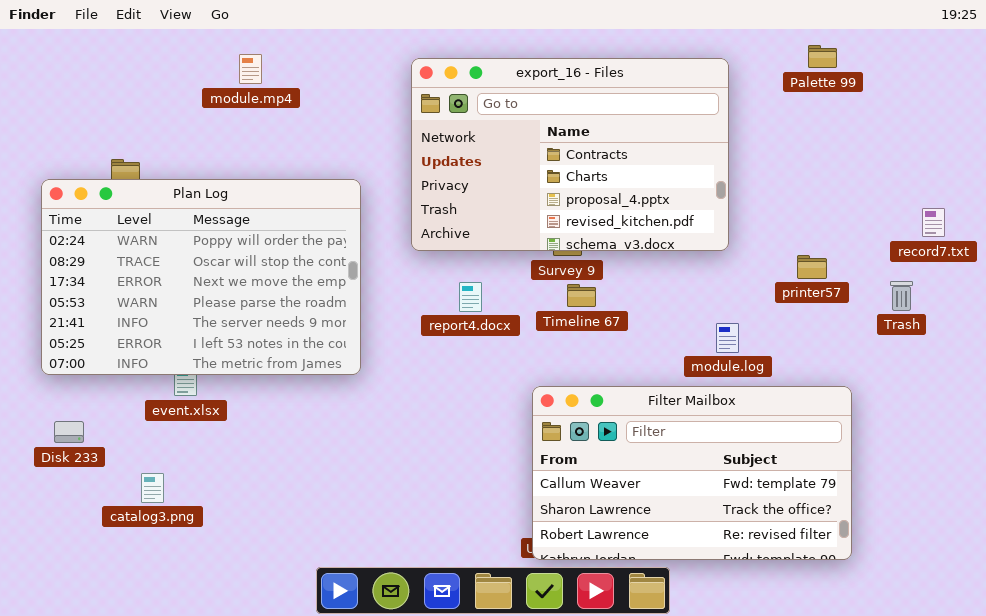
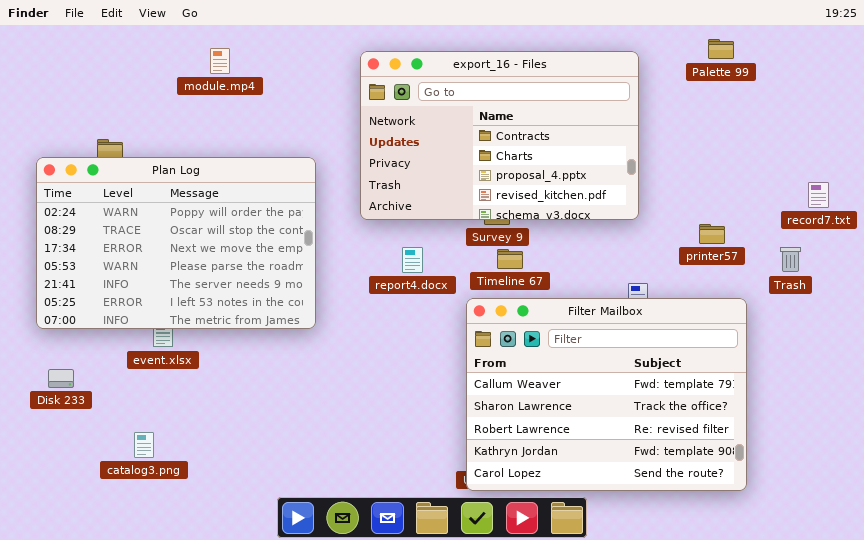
Filter Mailbox: [532,386,852,560] -> [466,298,747,491], resized
catalog3.png: [141,473,164,503] -> [134,432,154,458], moved

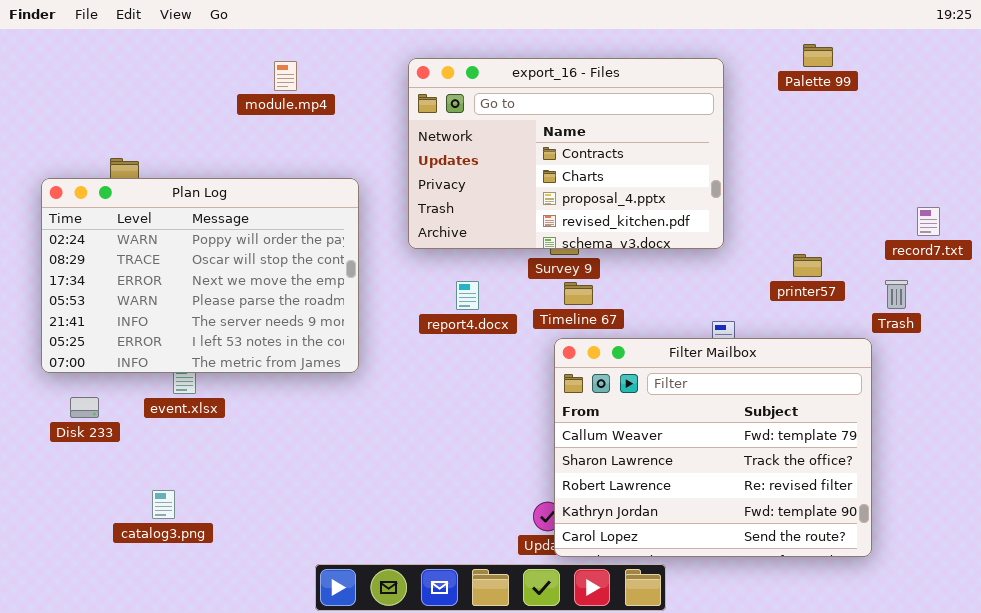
module.mp4: [210,48,230,74] -> [274,61,297,91], moved
Filter Mailbox: [466,298,747,491] -> [554,338,872,557], moved
Disk 233: [48,369,74,388] -> [70,397,99,418], moved

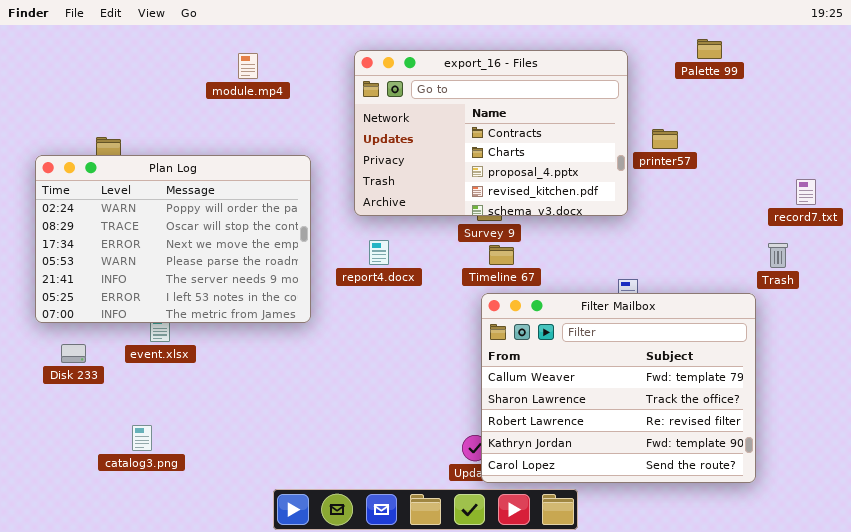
printer57: [793,254,822,277] -> [652,129,678,149], moved
report4.docx: [456,281,479,310] -> [369,240,389,265], moved

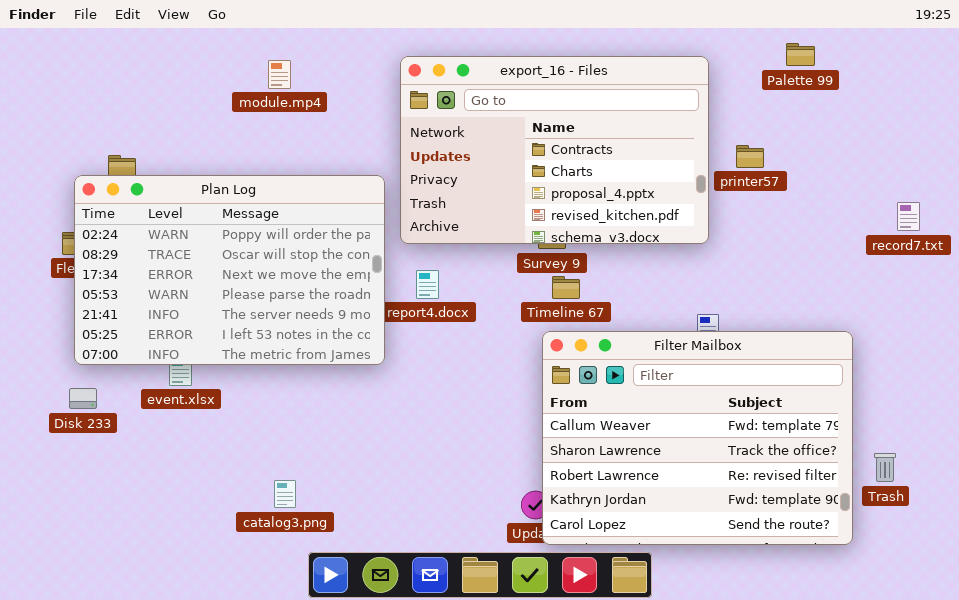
Plan Log: [35,155,311,323] -> [74,175,385,365], moved
Trash: [768,243,788,268] -> [874,453,896,482], moved
catalog3.png: [132,425,152,451] -> [274,480,296,508], moved

